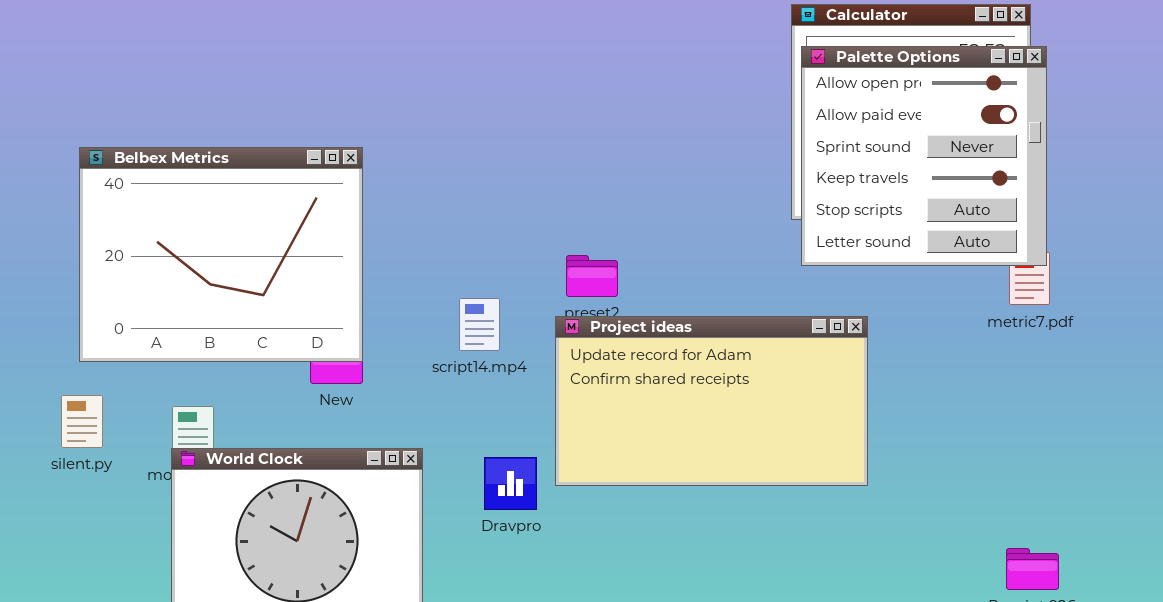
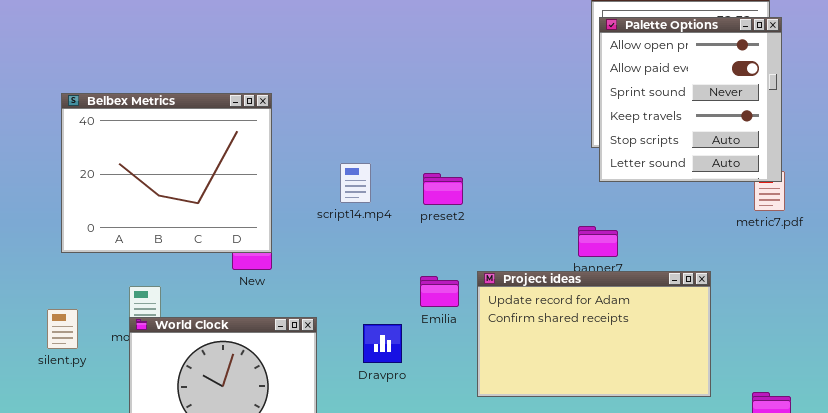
script14.mp4: [459,298,500,351] -> [340,163,371,203], moved
Project ideas: [555,316,868,486] -> [477,271,711,397], moved
silent.py: [61,395,103,448] -> [47,309,78,349], moved

